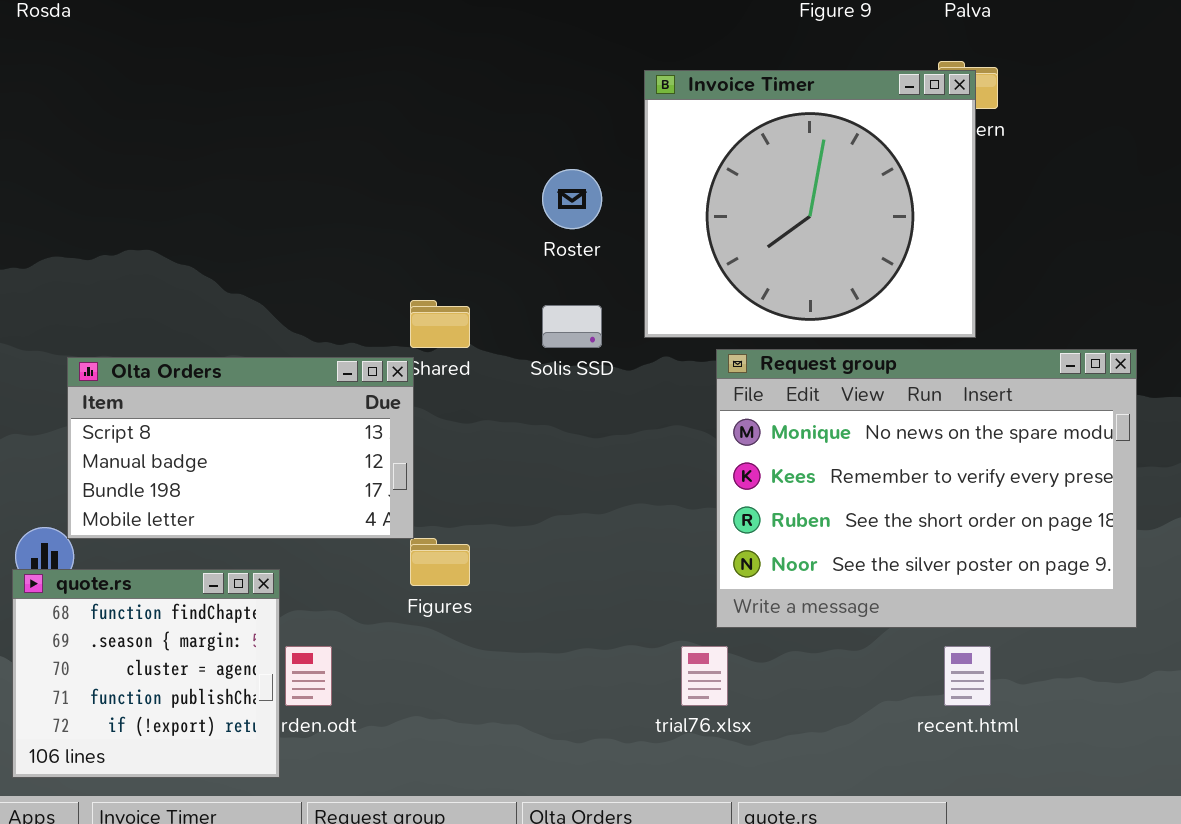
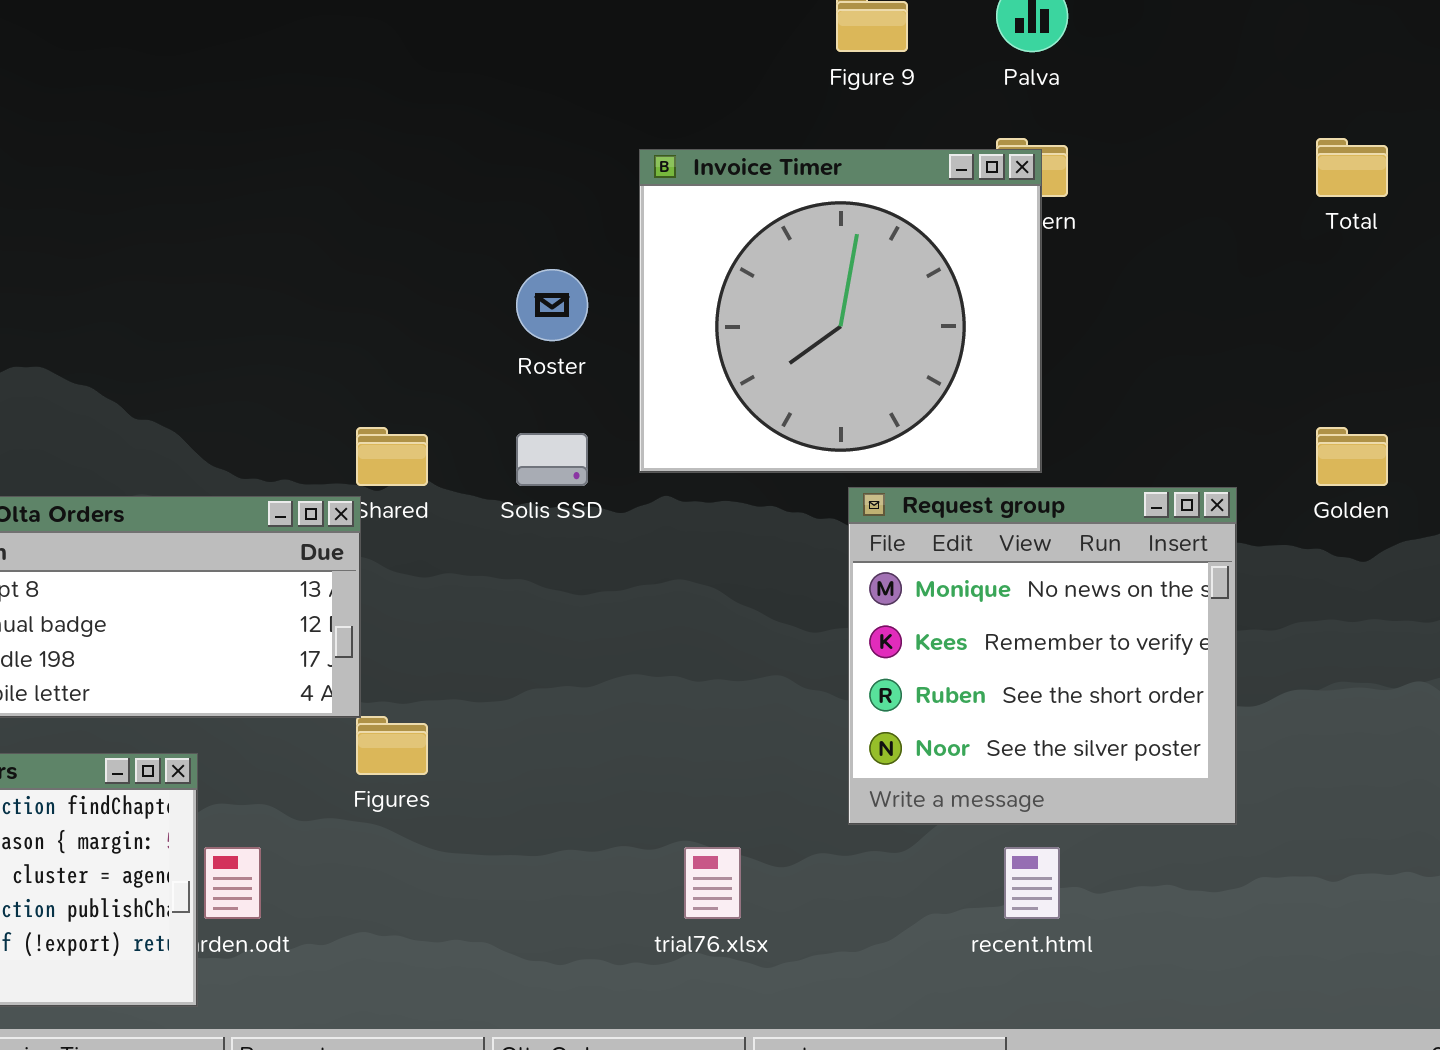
Request group: [716,349,1137,628] -> [848,487,1237,825], resized

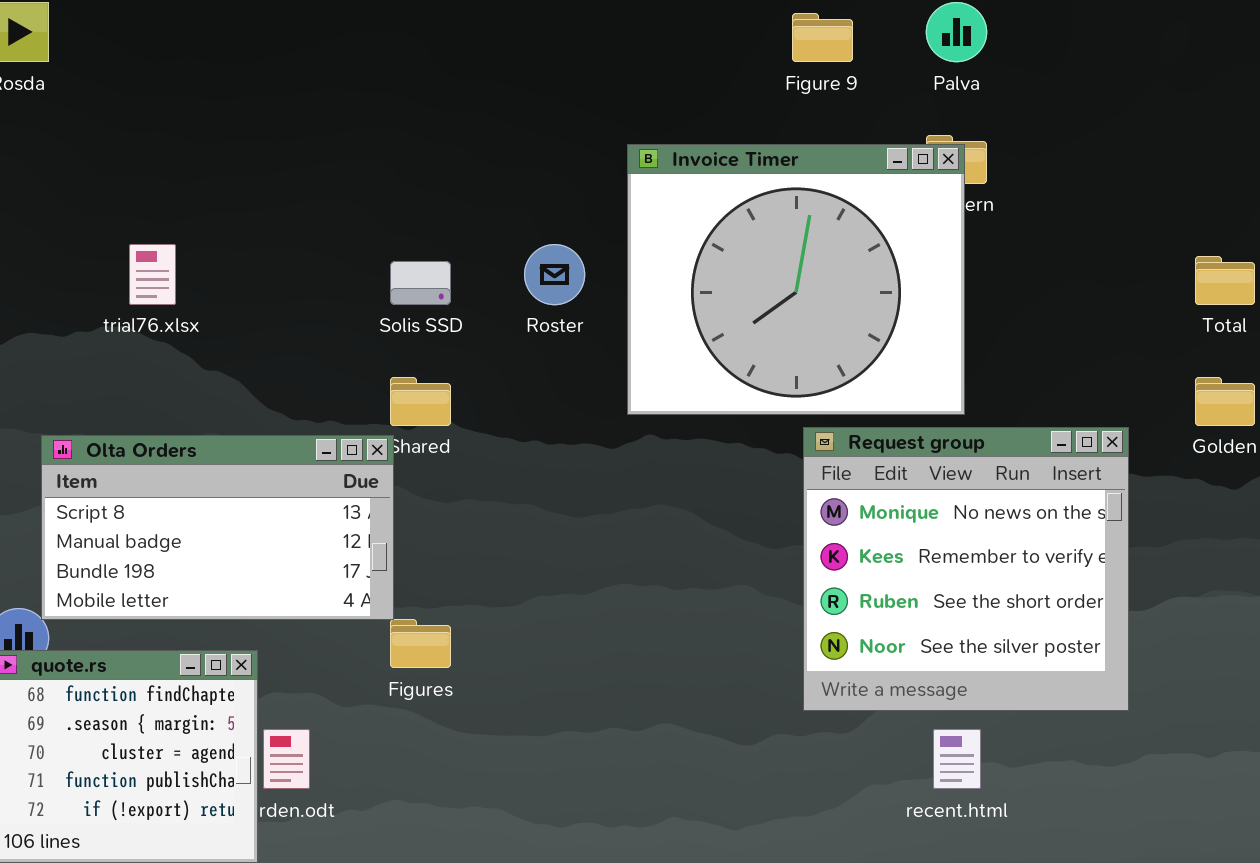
Total: [1316,138,1388,197] -> [1195,256,1255,305], moved
Solis SSD: [516,433,588,486] -> [390,261,451,305], moved
trial76.xlsx: [684,847,741,919] -> [129,244,176,305], moved

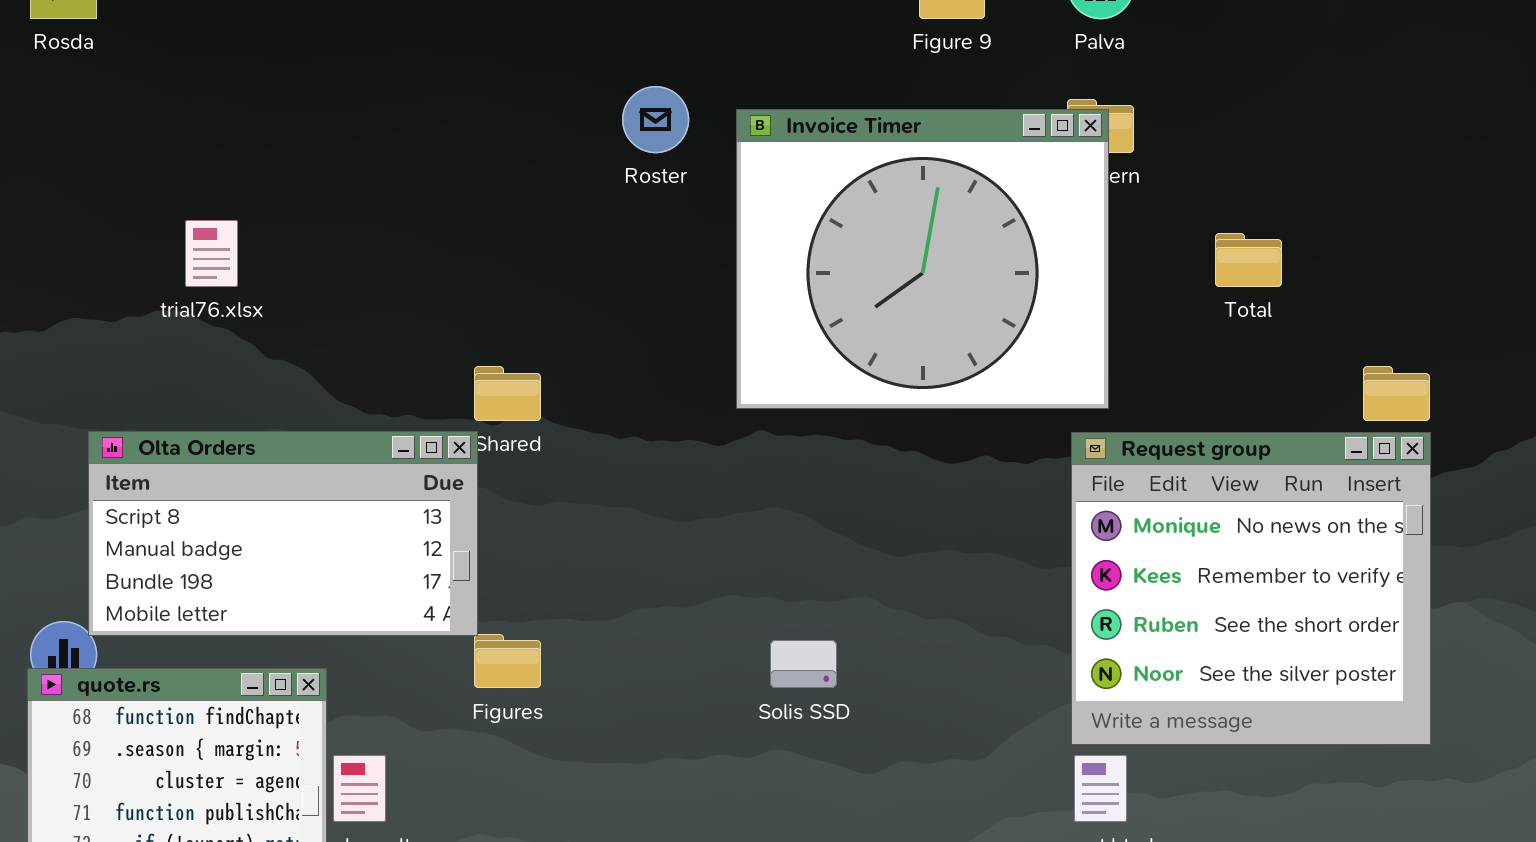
Roster: [524,244,585,305] -> [622,86,689,153], moved
Total: [1195,256,1255,305] -> [1215,233,1282,287], moved
Solis SSD: [390,261,451,305] -> [770,640,837,688], moved
Request group: [803,427,1129,711] -> [1071,432,1431,745], moved

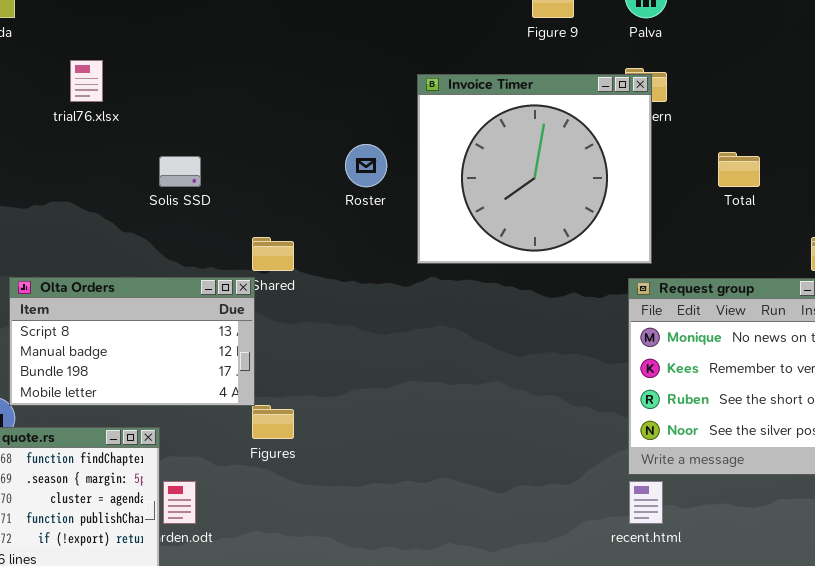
Roster: [622,86,689,153] -> [345,144,387,187], moved
trial76.xlsx: [185,220,238,287] -> [70,60,103,102], moved
Solis SSD: [770,640,837,688] -> [159,156,201,187], moved

